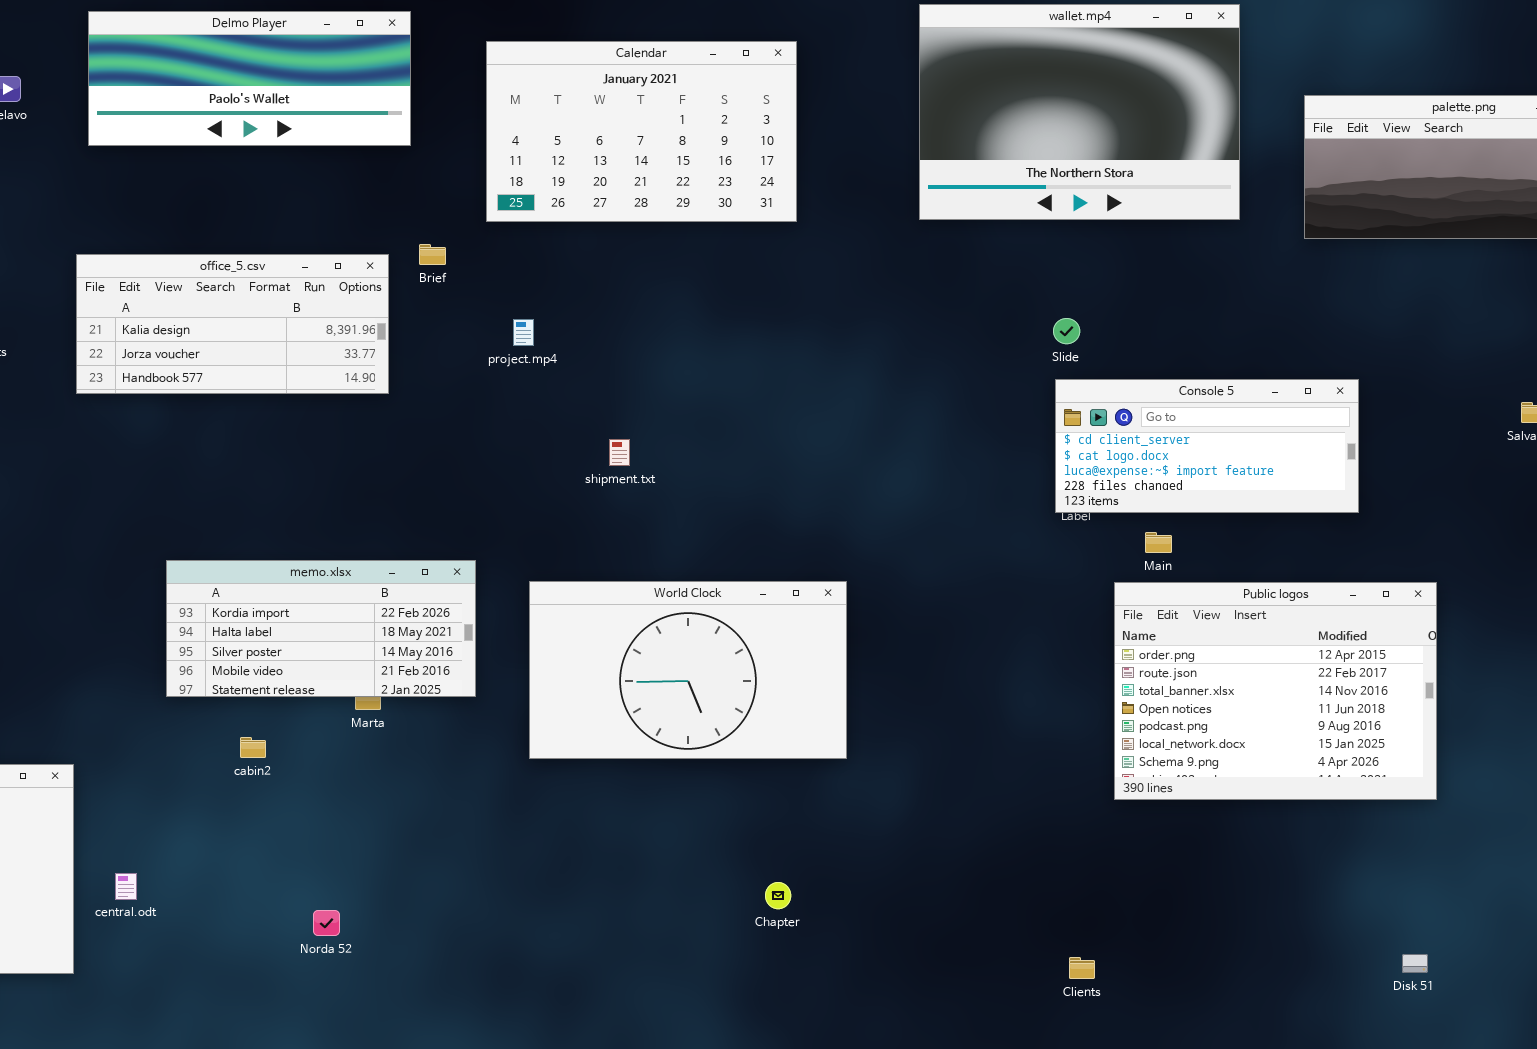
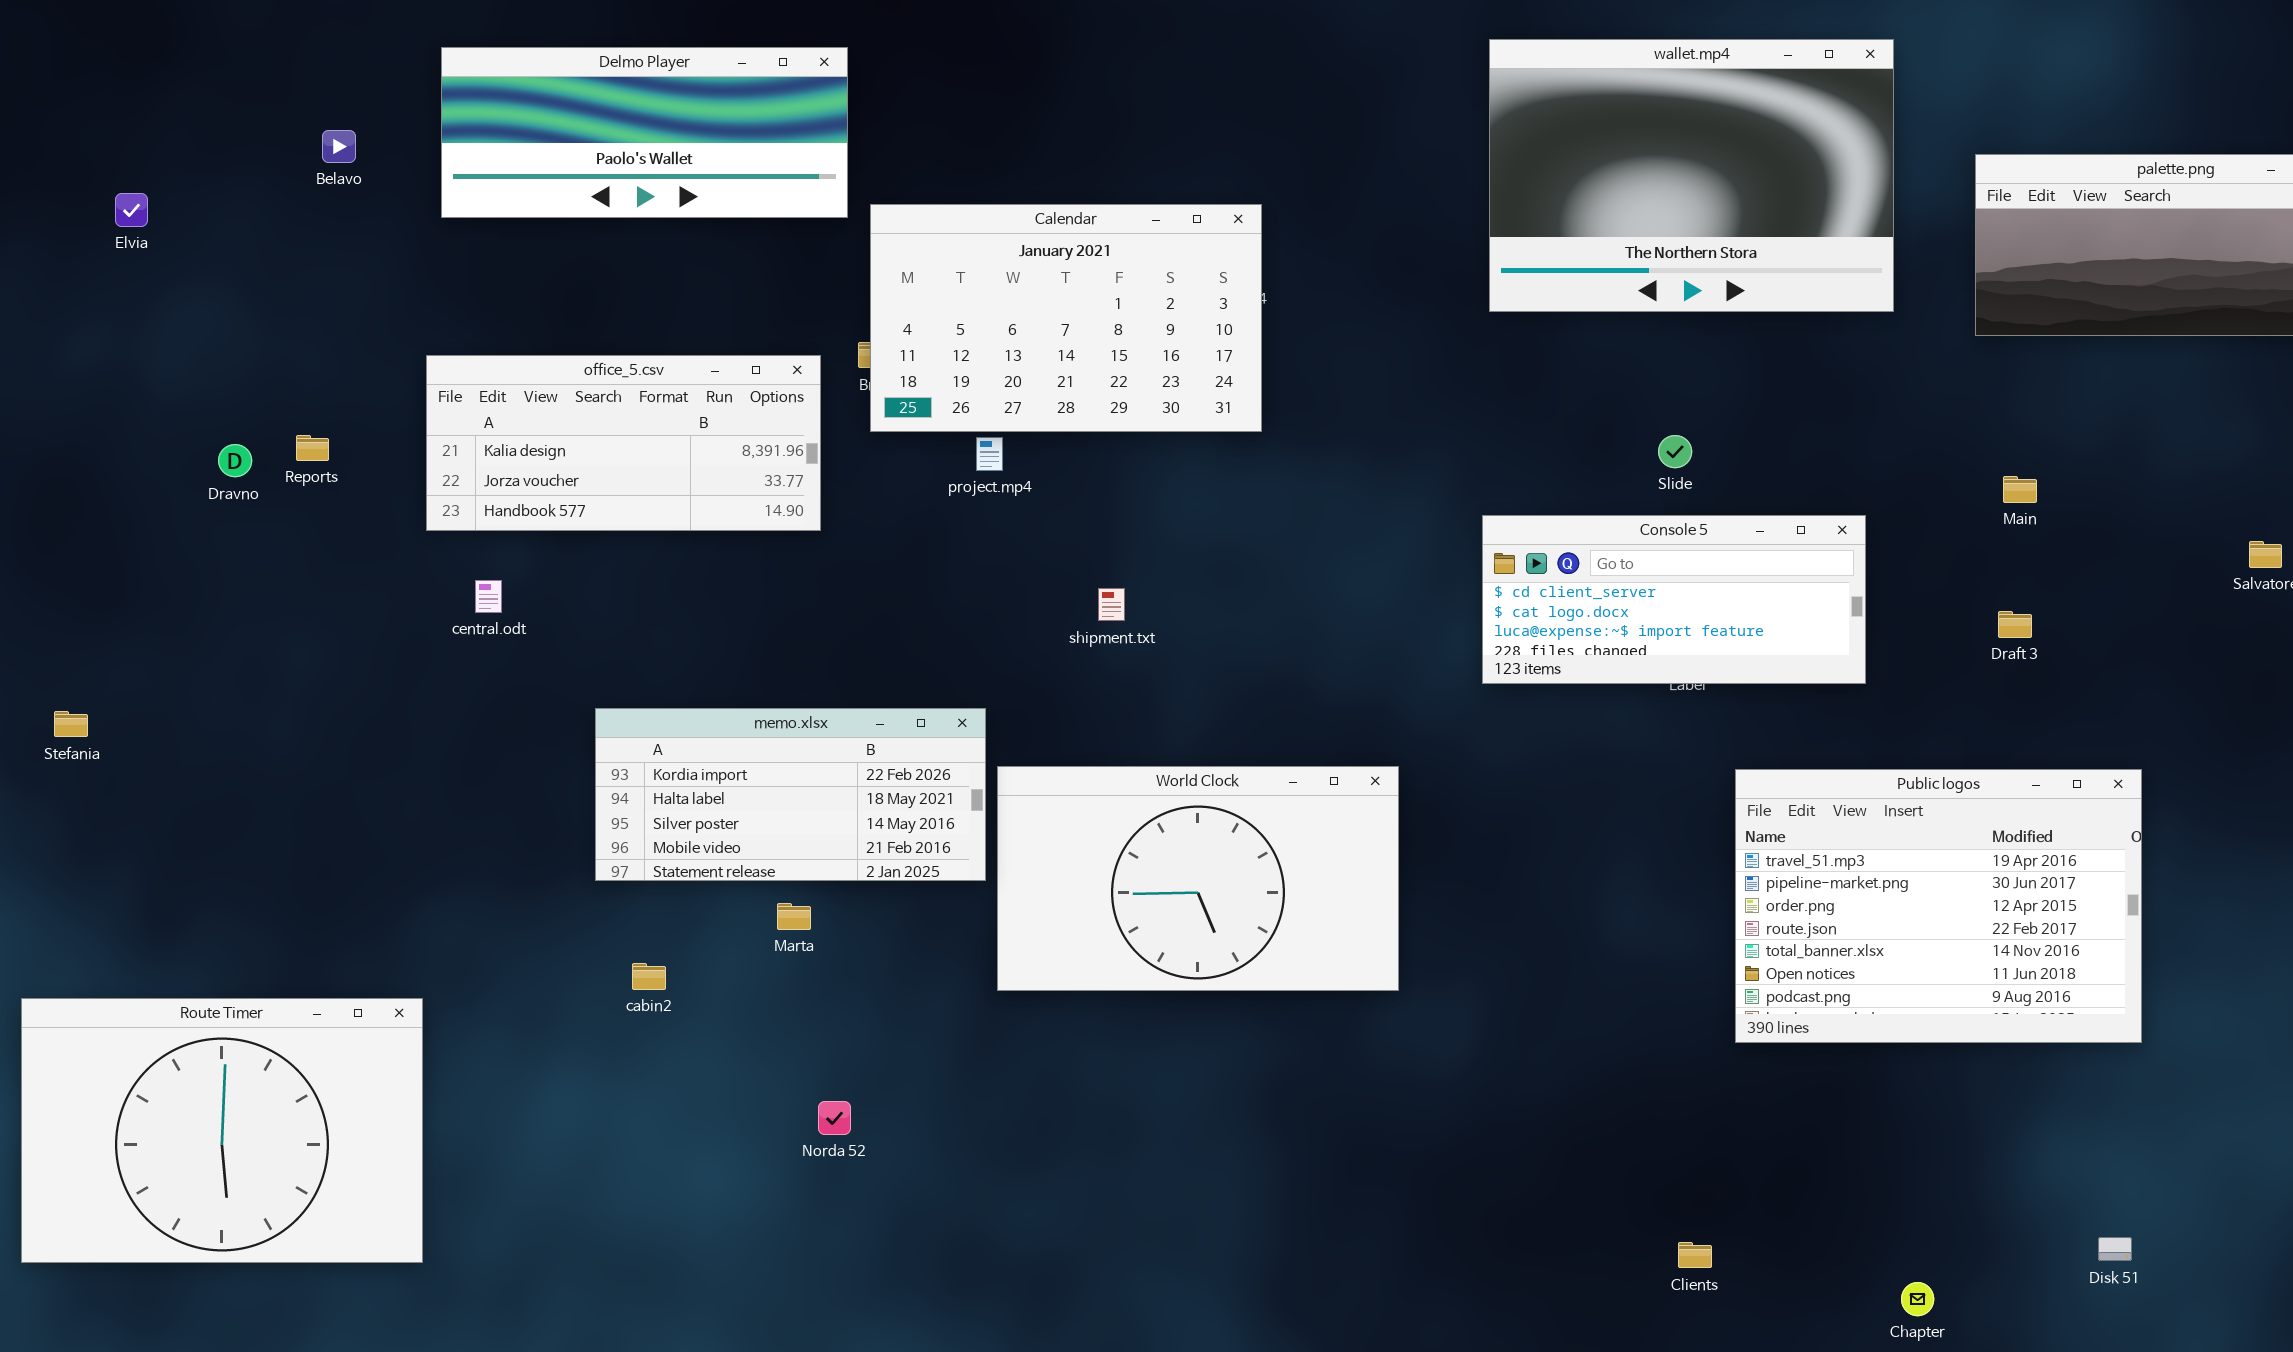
Calendar: [486,41,797,222] -> [870,204,1262,432], moved
Console 5: [1055,379,1359,513] -> [1482,515,1866,684], moved
Main: [1145,532,1172,553] -> [2003,476,2037,503], moved
memo.xlsx: [166,560,476,697] -> [595,708,986,881], moved
Public logos: [1114,582,1437,800] -> [1735,769,2142,1043], scrolled up 2 rows
central.odt: [115,873,137,900] -> [475,580,502,613], moved
Chapter: [765,882,791,909] -> [1901,1282,1934,1316], moved
Norda 52: [313,910,340,936] -> [818,1101,851,1135], moved

